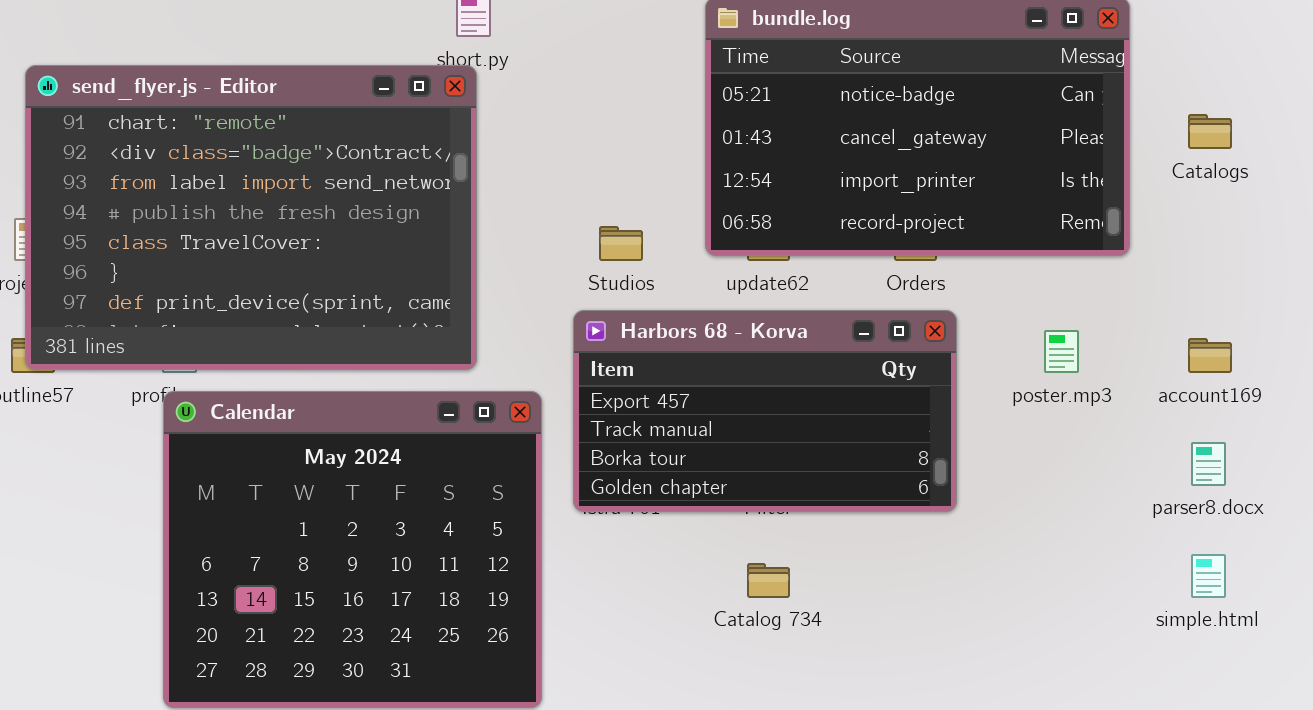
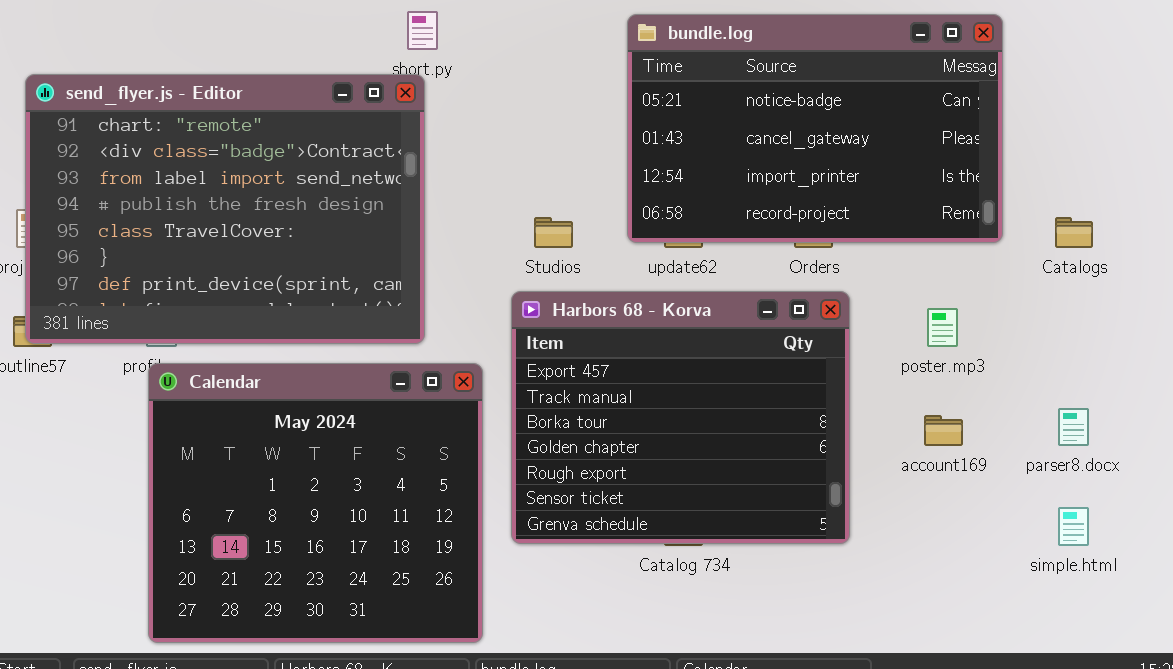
Catalogs: [1188,114,1232,149] -> [1055,217,1093,248], moved
Harbors 68 - Korva: [573,310,957,512] -> [511,291,850,544], resized
account169: [1188,338,1232,373] -> [924,415,963,446], moved

